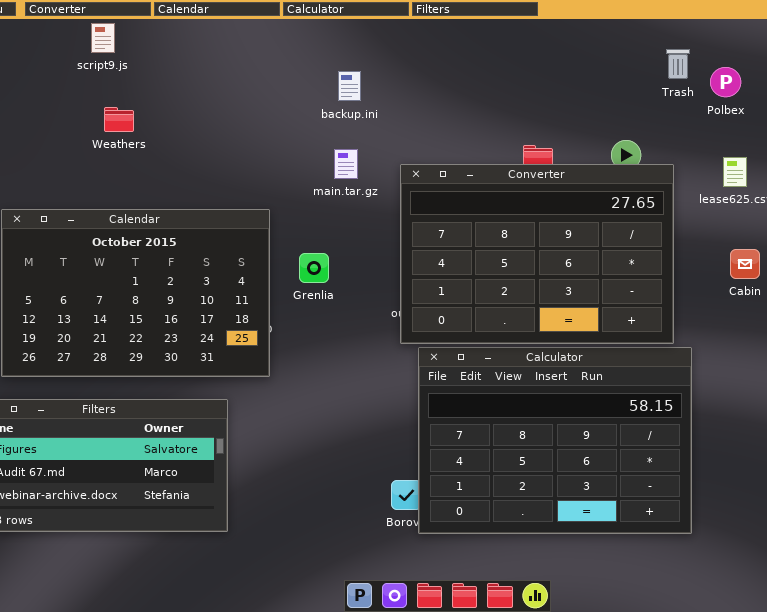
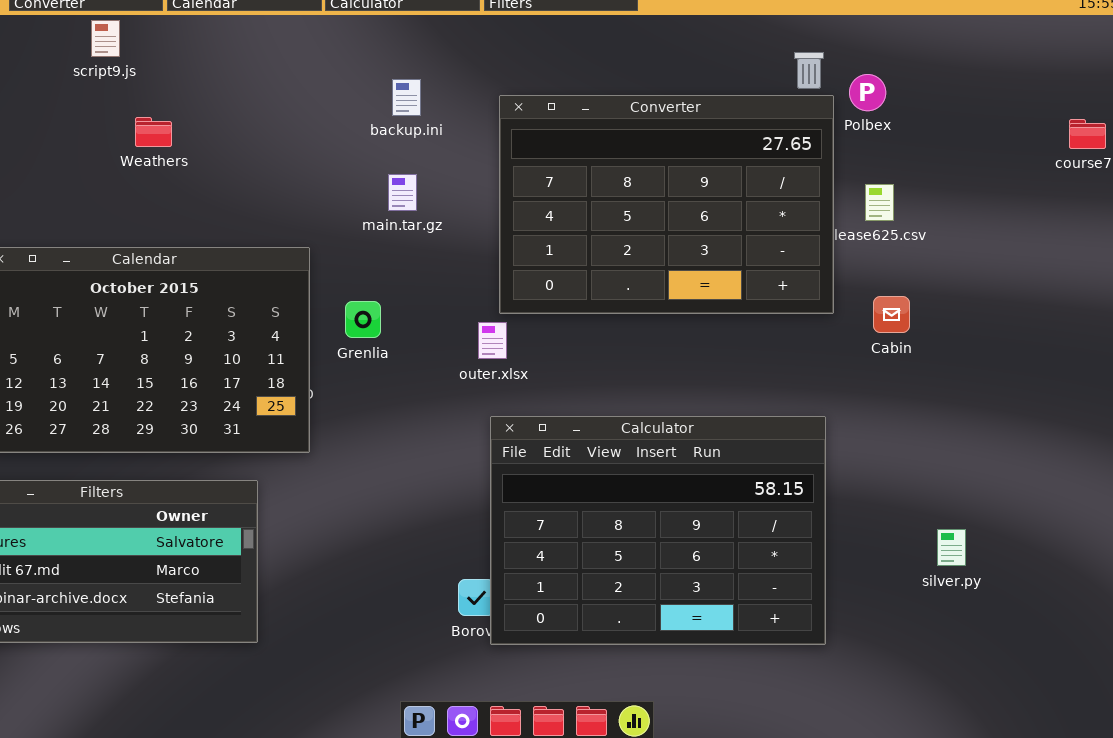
Weathers: [104,107,134,132] -> [135,117,172,147], moved
Converter: [400,164,674,344] -> [499,95,834,314], moved

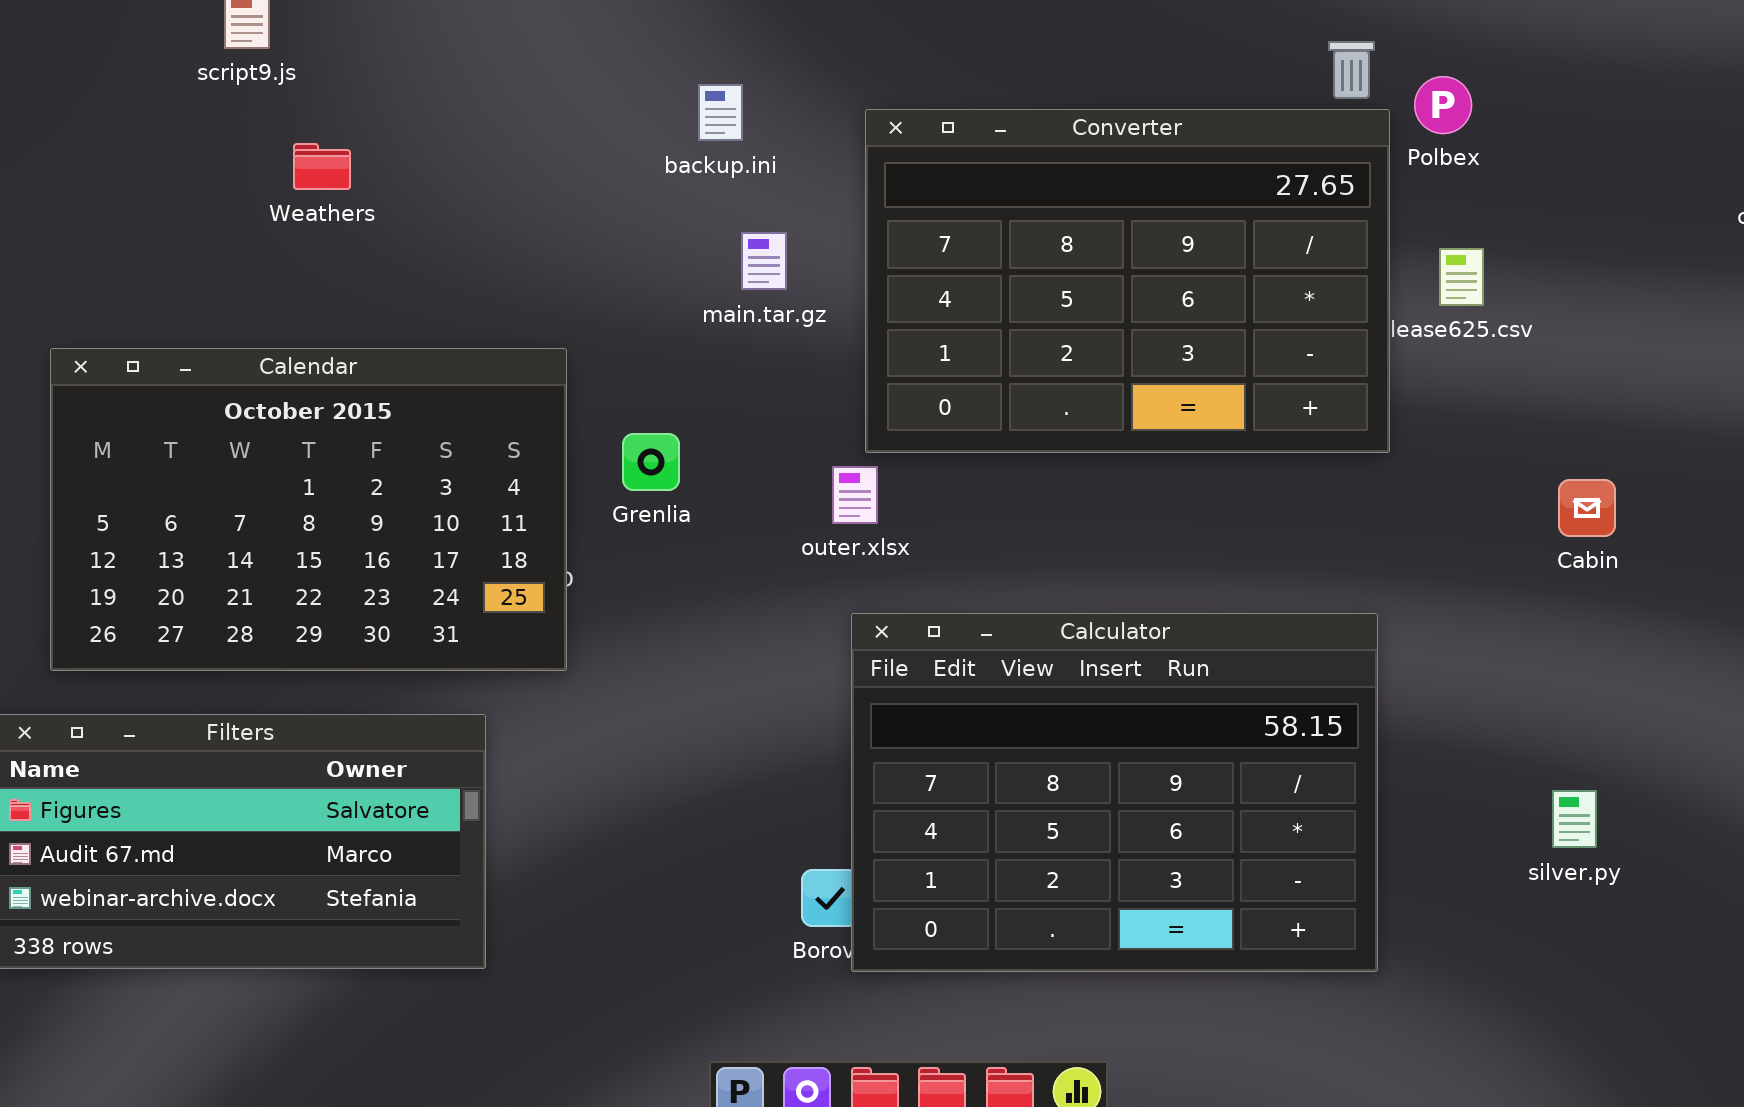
main.tar.gz: [388,174,417,211] -> [741,232,787,290], moved
Cabin: [873,296,910,333] -> [1558,479,1616,537], moved

